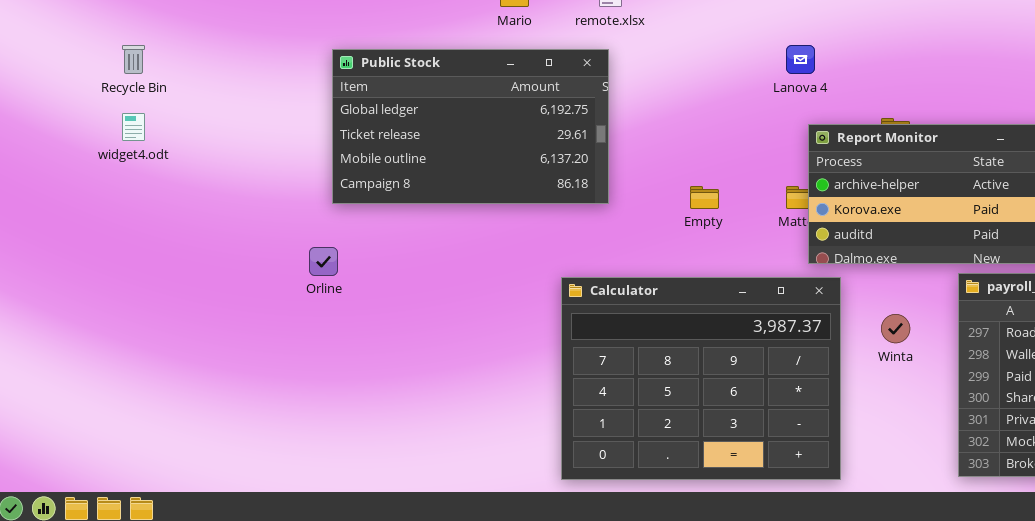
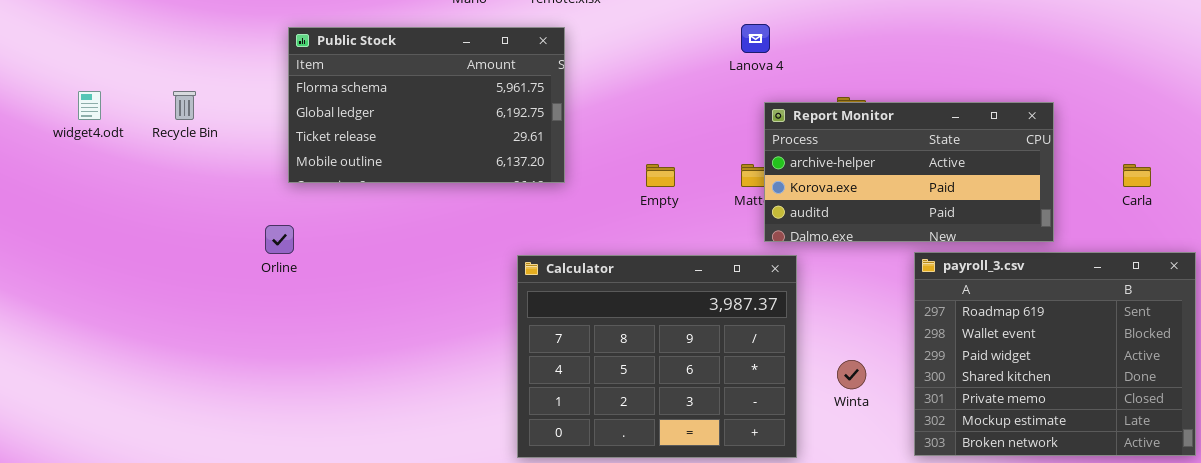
Recycle Bin: [122,45,145,74] -> [173,91,196,120], moved
Public Stock: [332,49,609,204] -> [288,27,565,183], scrolled up 1 row
Winta: [881,314,910,343] -> [837,360,866,389], moved

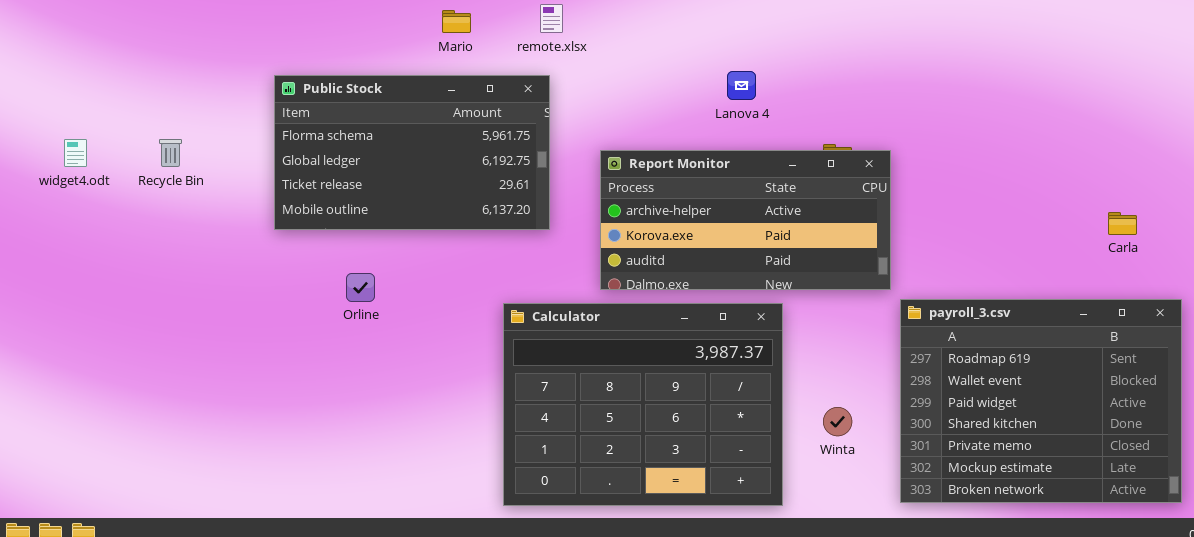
Report Monitor: [764,102,1054,242] -> [600,150,891,290], moved
Orline: [265,225,294,254] -> [346,273,375,302], moved

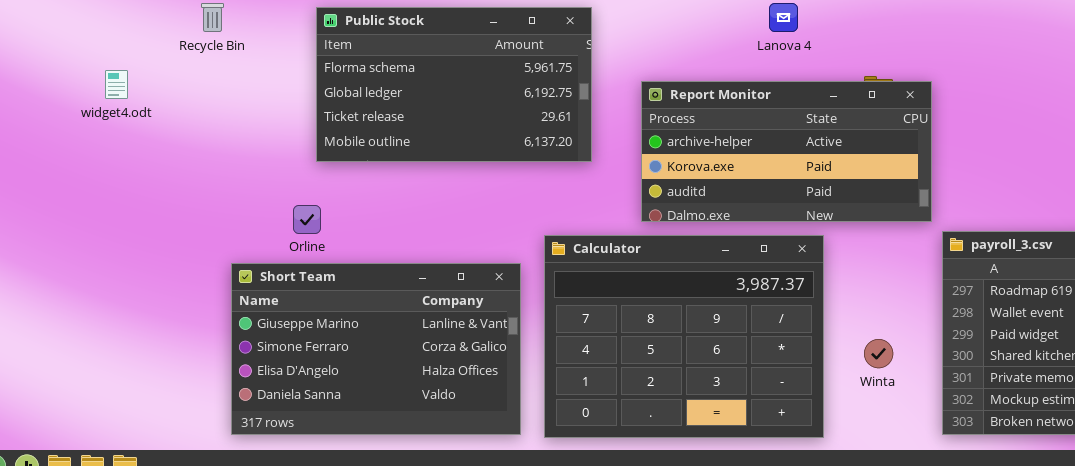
Recycle Bin: [159,139,182,167] -> [201,3,224,32], moved
Orline: [346,273,375,302] -> [293,205,321,234], moved
Short Team: none -> [231,263,521,435], opened

